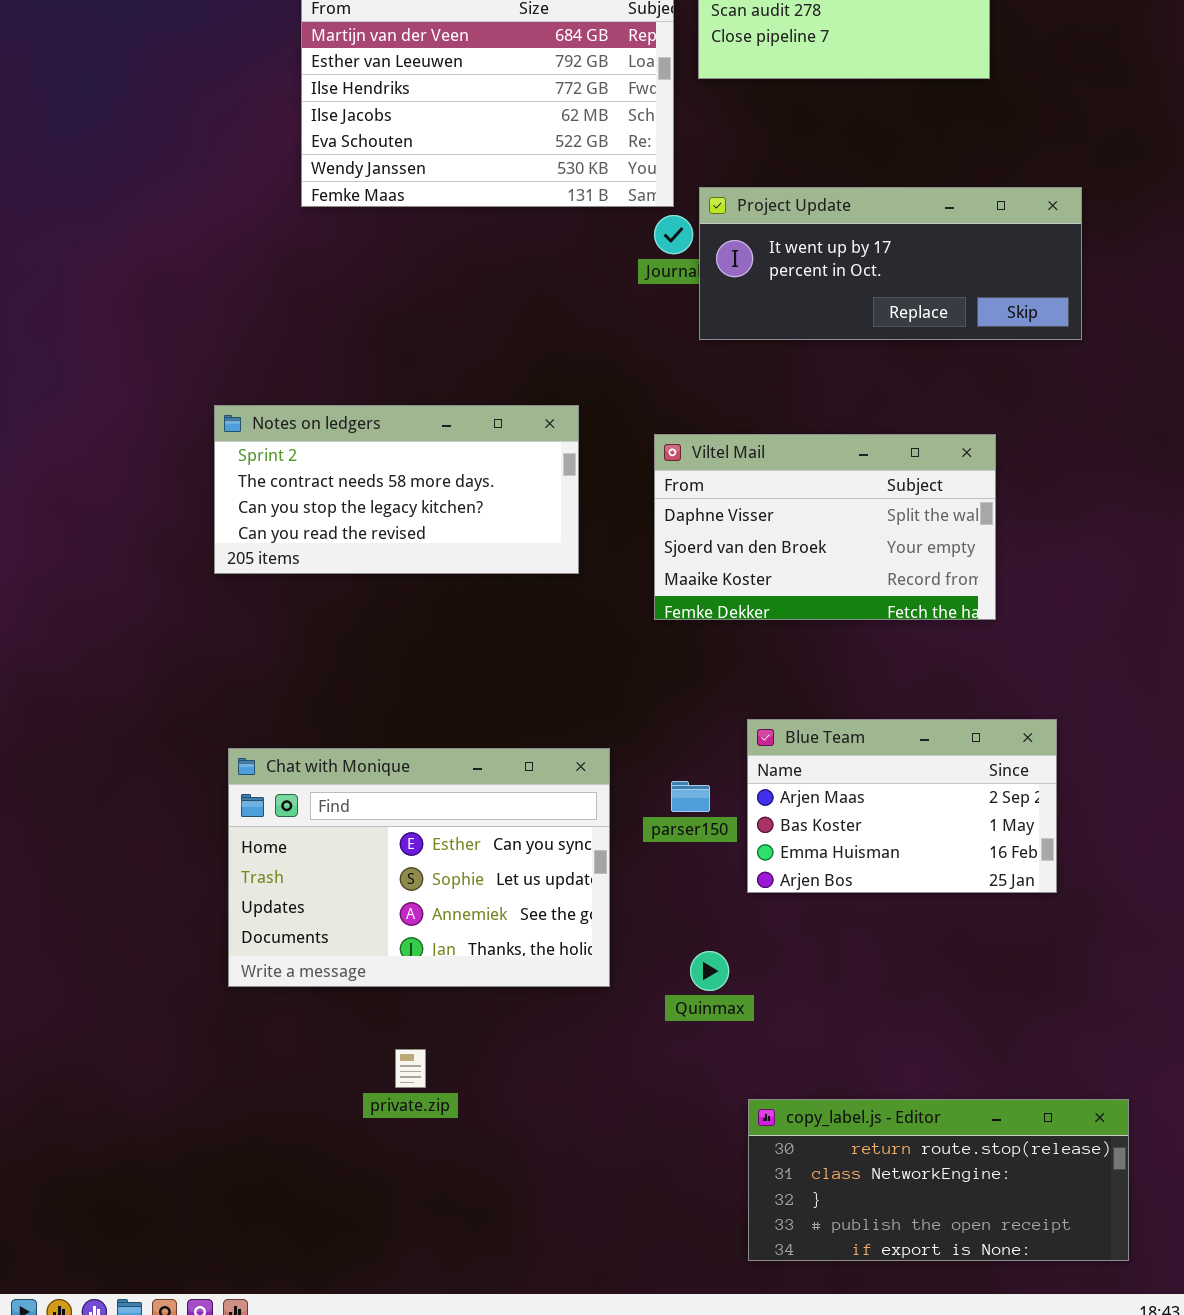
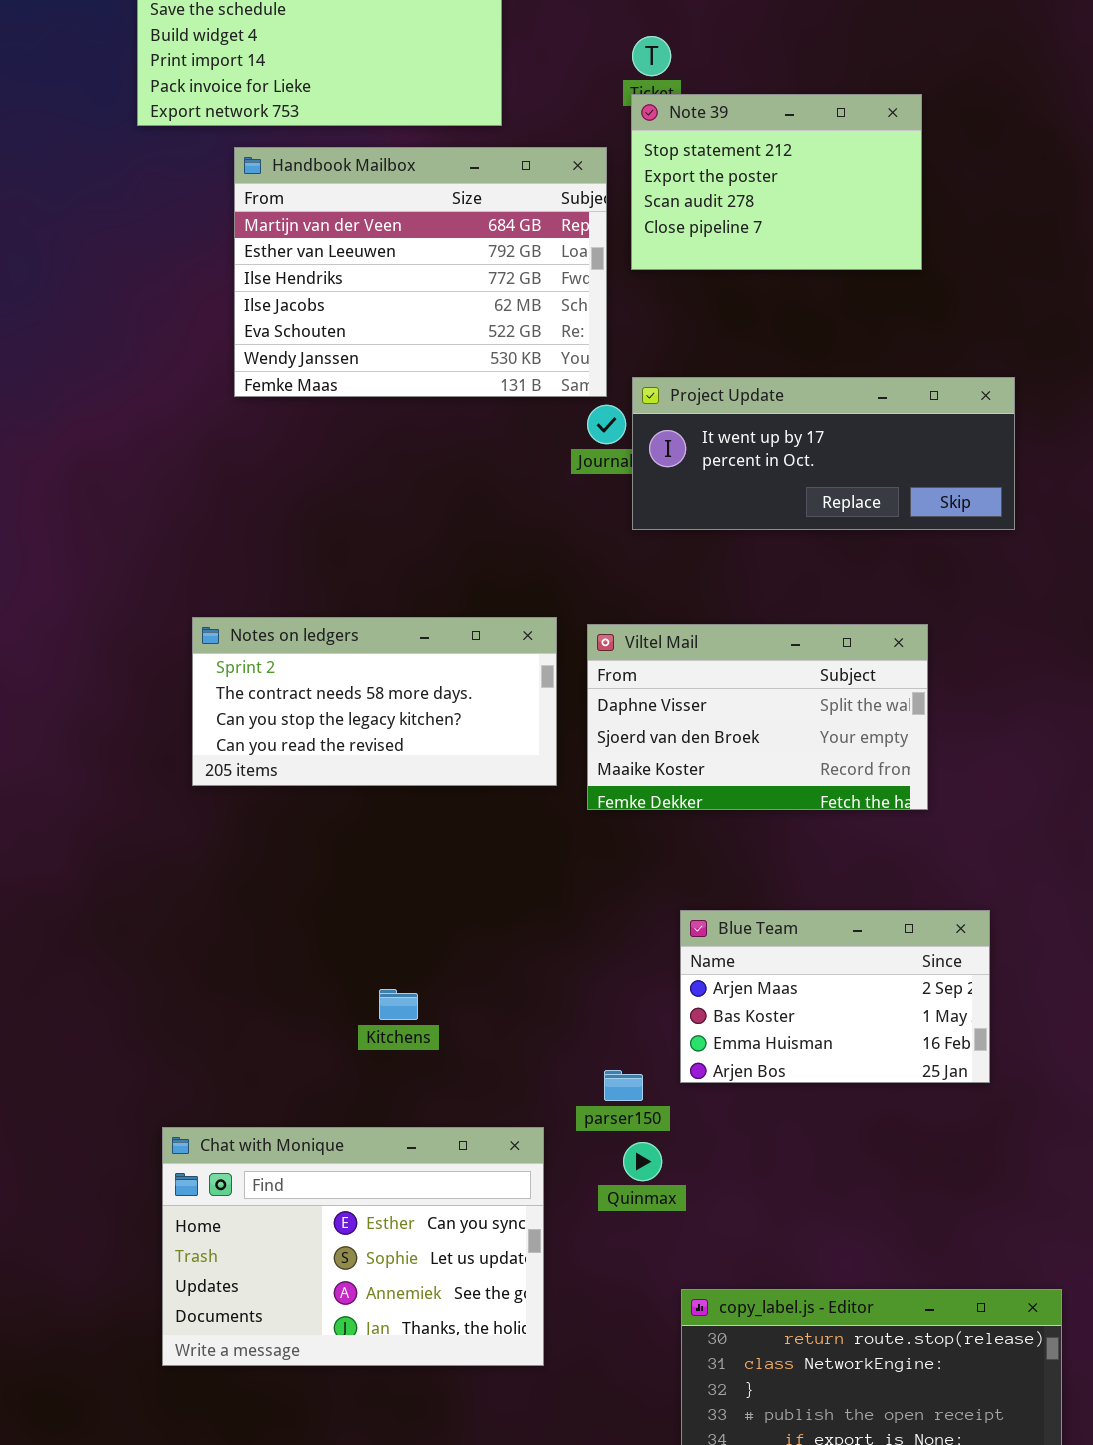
Notes on ledgers: [214,405,579,574] -> [192,617,557,786], moved
Chat with Monique: [228,748,610,987] -> [162,1127,544,1366], moved
parser150: [671,781,710,812] -> [604,1070,643,1101], moved

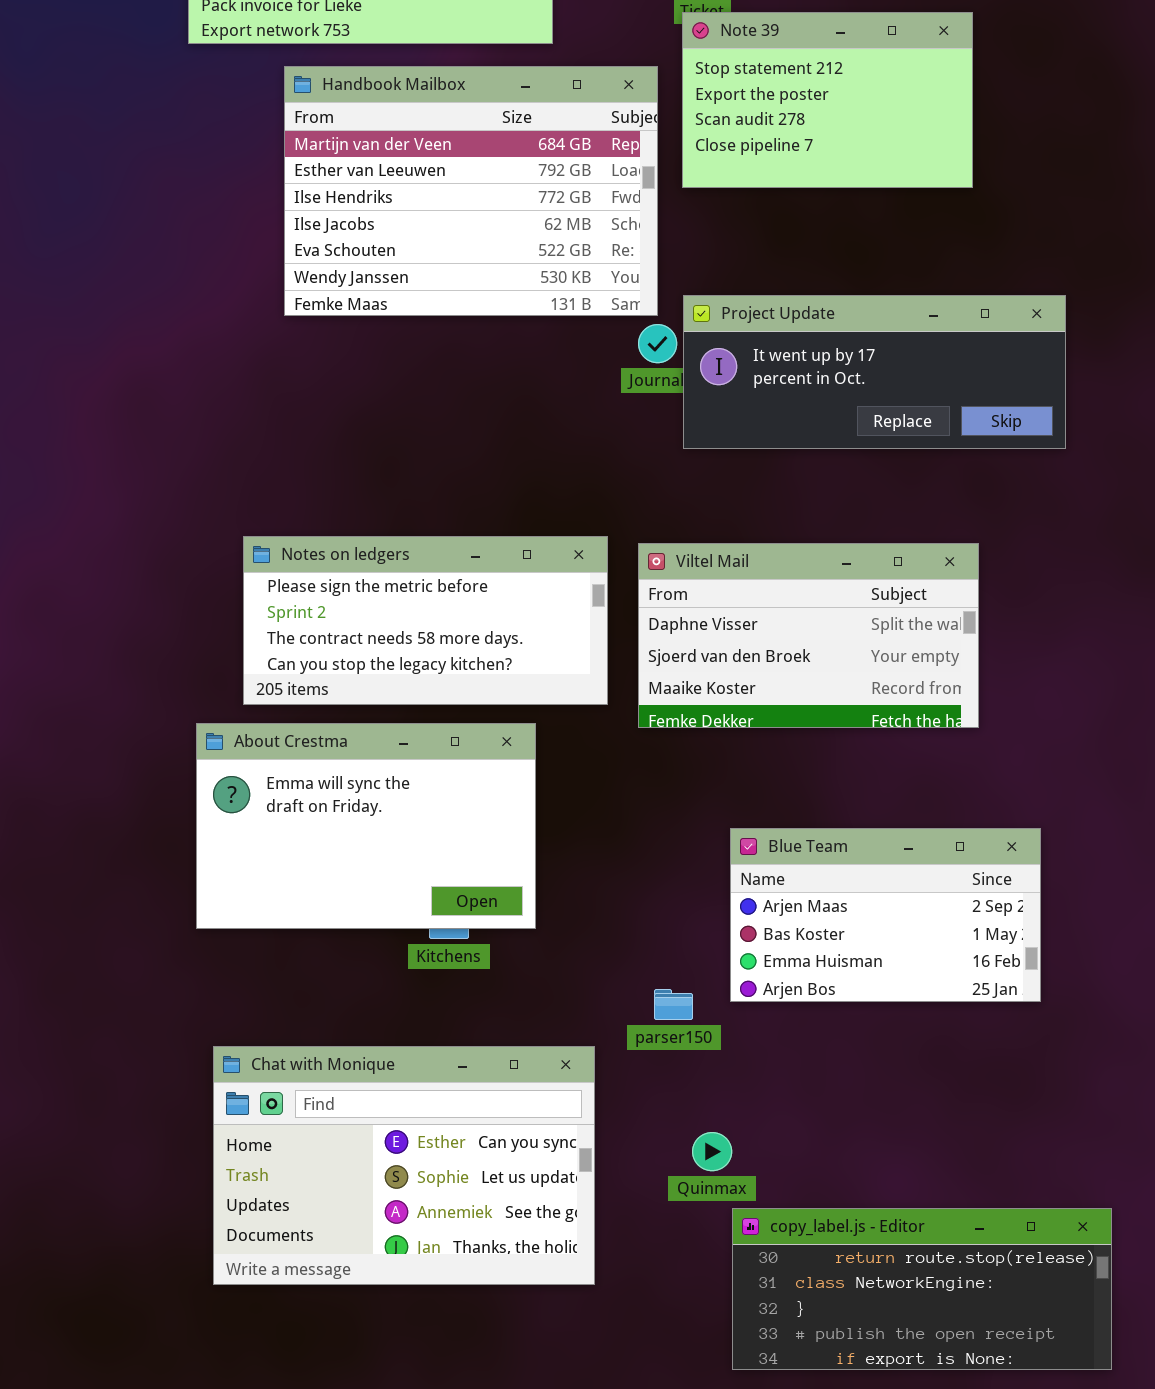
Notes on ledgers: [192,617,557,786] -> [243,536,608,705], scrolled up 1 row
About Crestma: none -> [196,723,536,929], opened
Quinmax: [623,1142,662,1181] -> [692,1132,732,1171], moved

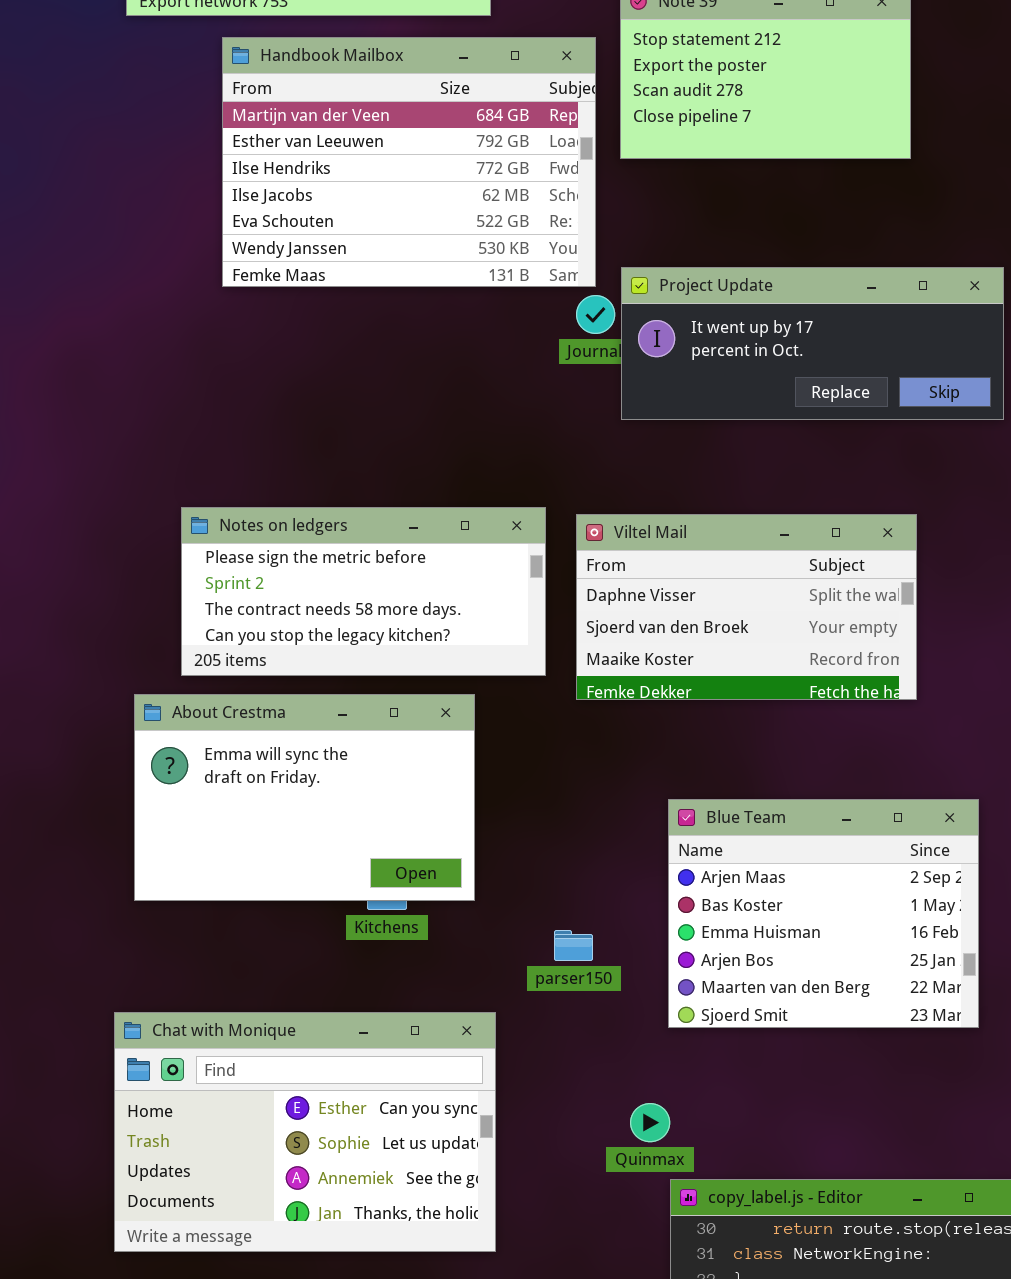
Blue Team: [730,828,1041,1002] -> [668,799,979,1028], resized
parser150: [654,989,693,1020] -> [554,930,593,961], moved
Chat with Monique: [213,1046,595,1285] -> [114,1012,496,1252], moved

